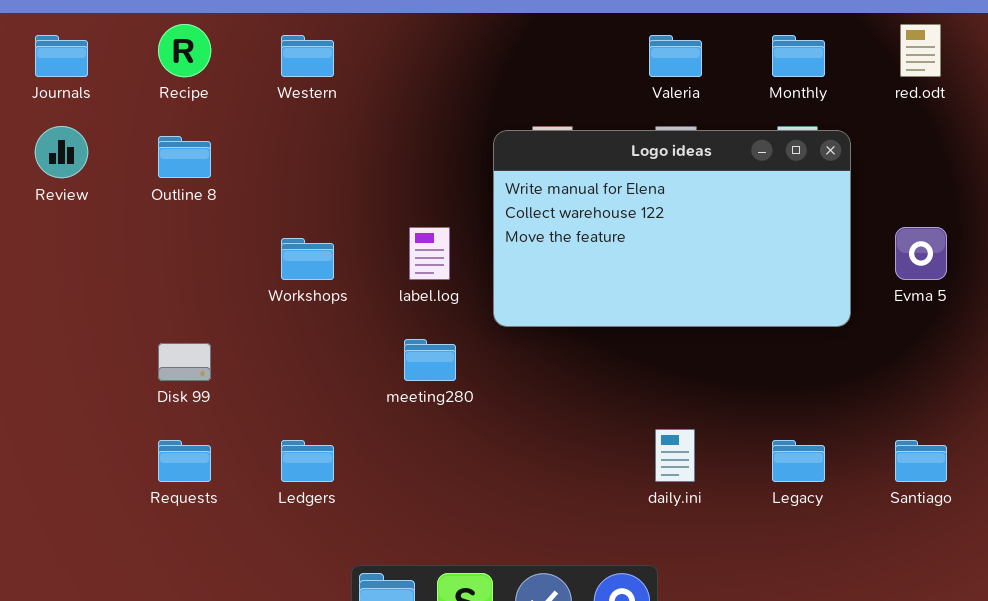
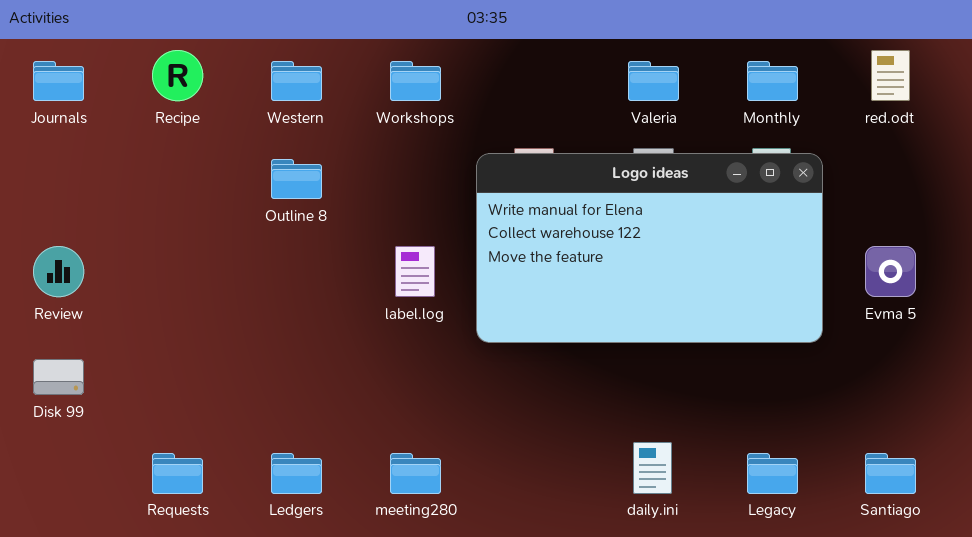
Review: [35,126,88,178] -> [33,246,84,297], moved
Outline 8: [158,136,211,178] -> [271,159,322,199], moved
Workshops: [281,238,334,280] -> [390,61,441,101], moved
meeting280: [404,339,456,381] -> [390,453,441,494], moved
Disk 99: [158,343,211,381] -> [33,359,84,395], moved

